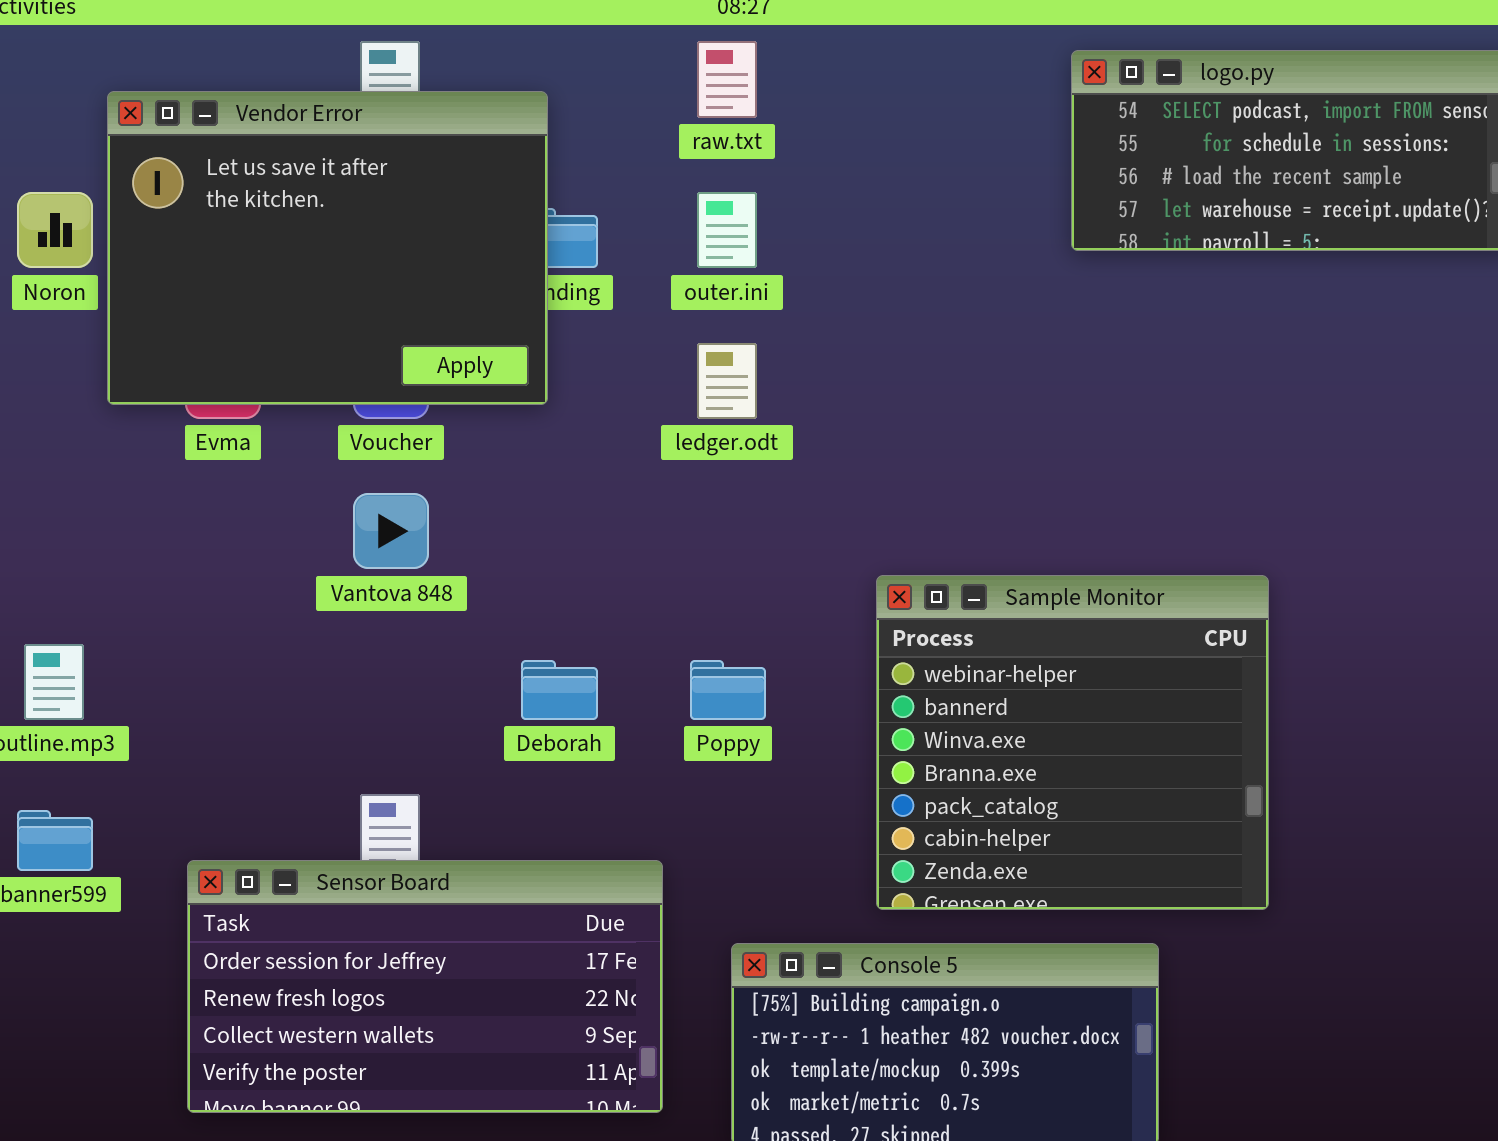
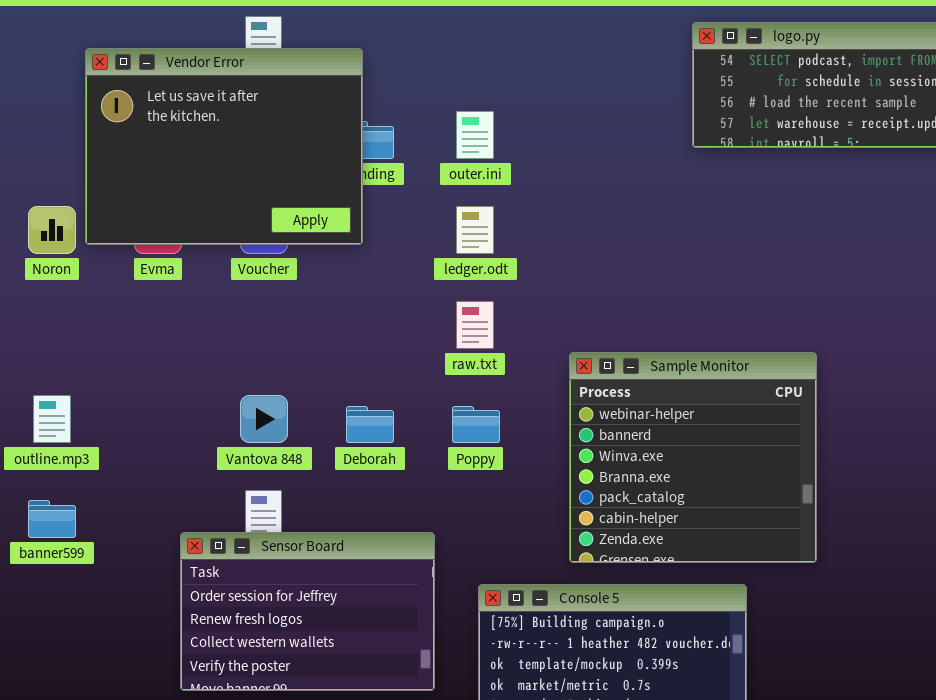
raw.txt: [697,41,757,118] -> [456,301,494,349], moved
Noron: [17,192,93,268] -> [28,206,76,254], moved
Vantova 848: [353,493,429,569] -> [240,395,288,443], moved
Sensor Board: [187,860,663,1113] -> [180,532,435,691], resized

